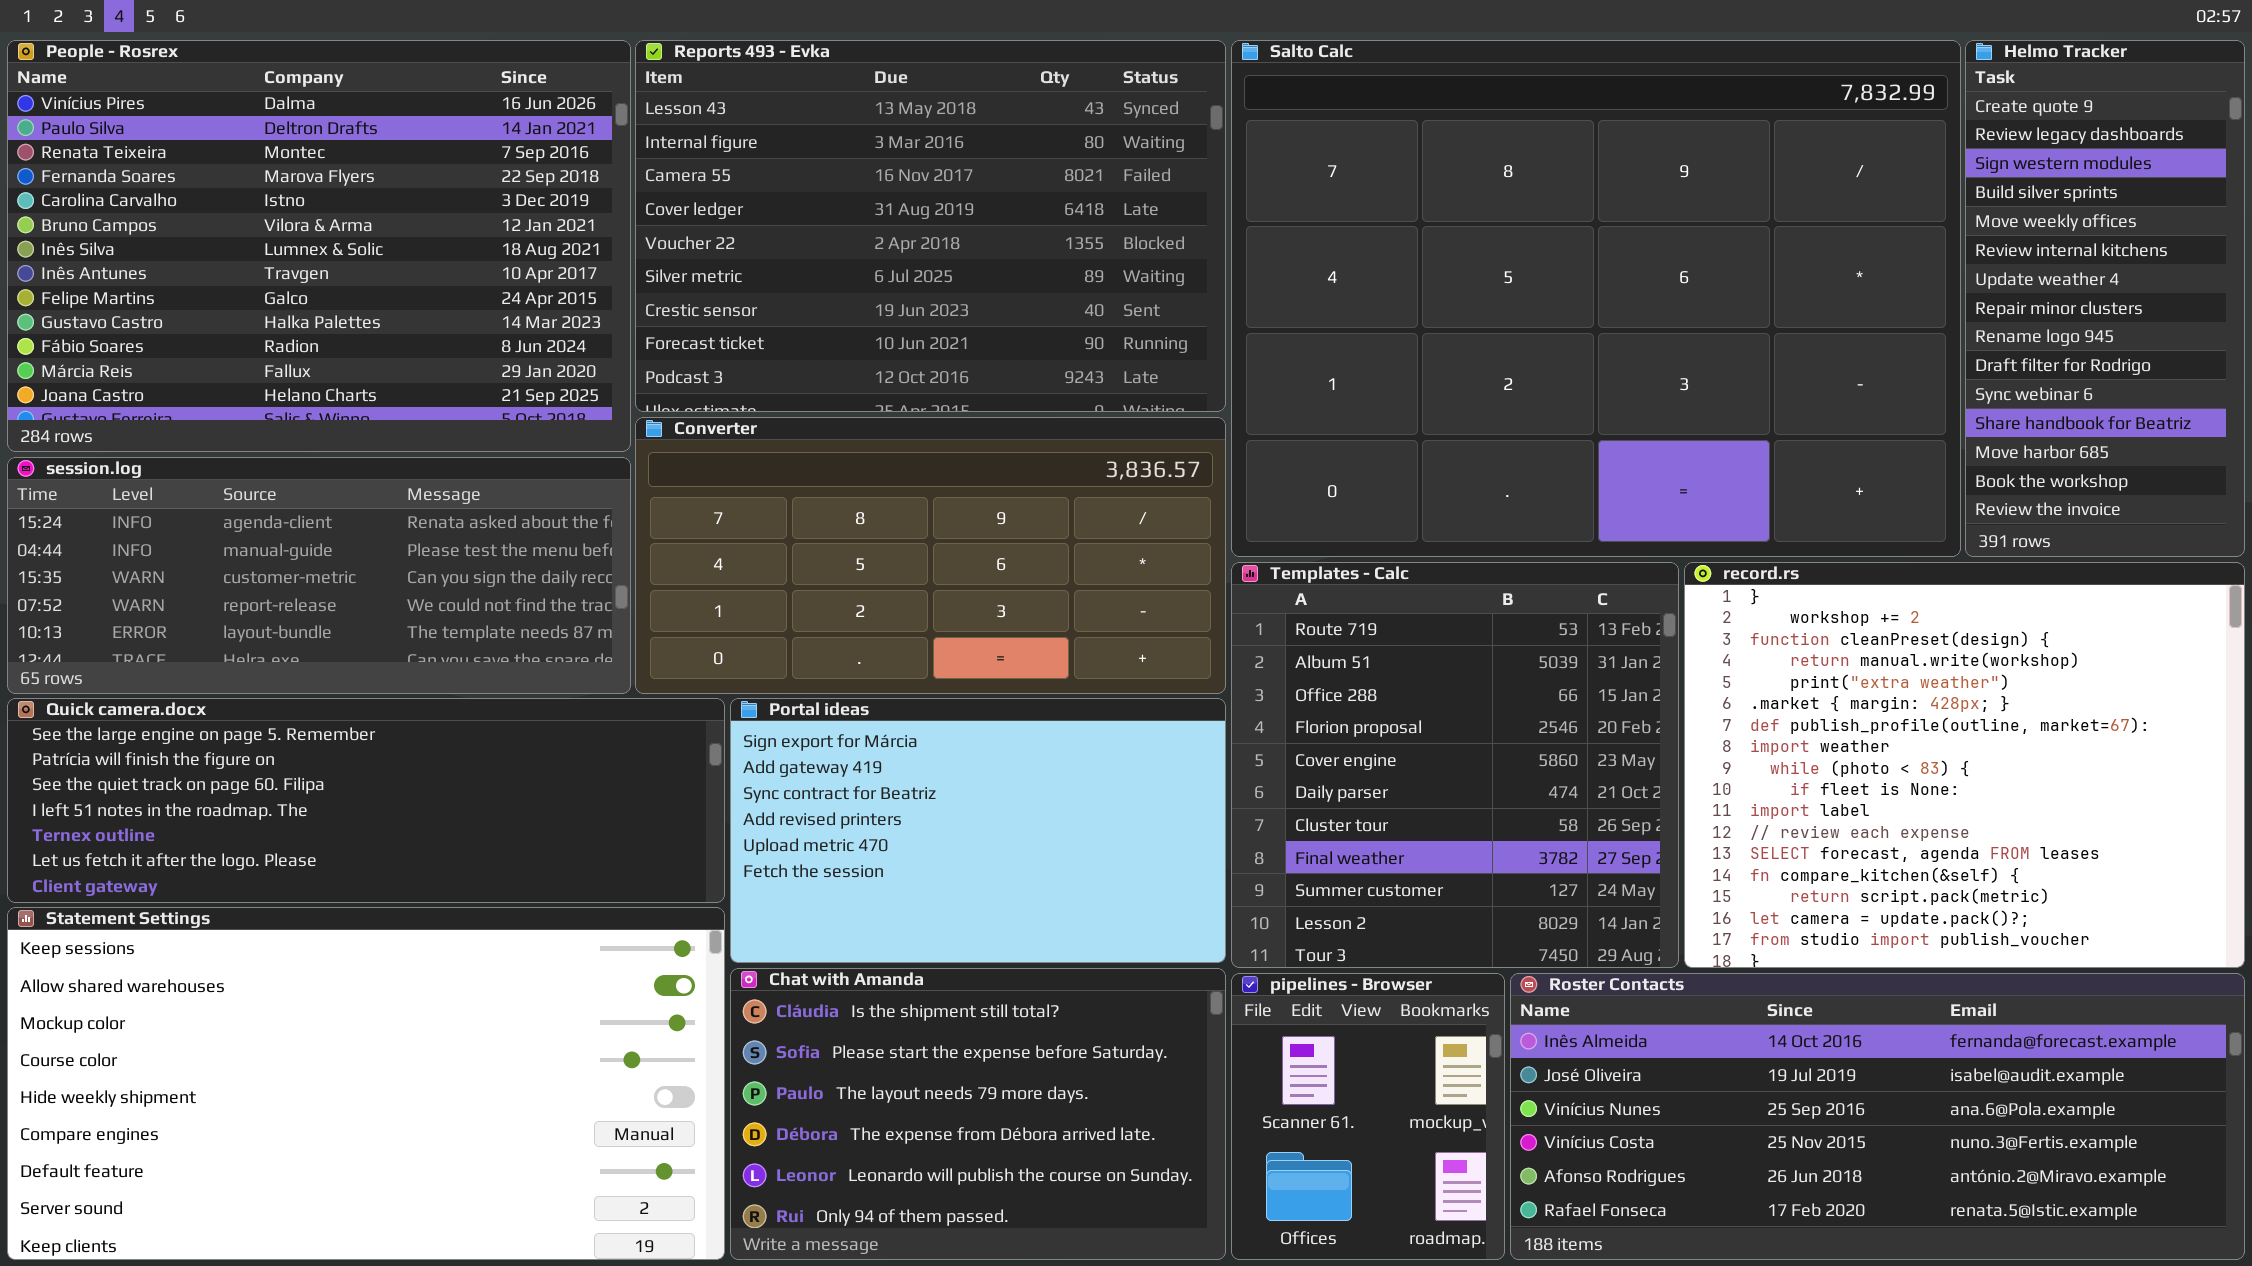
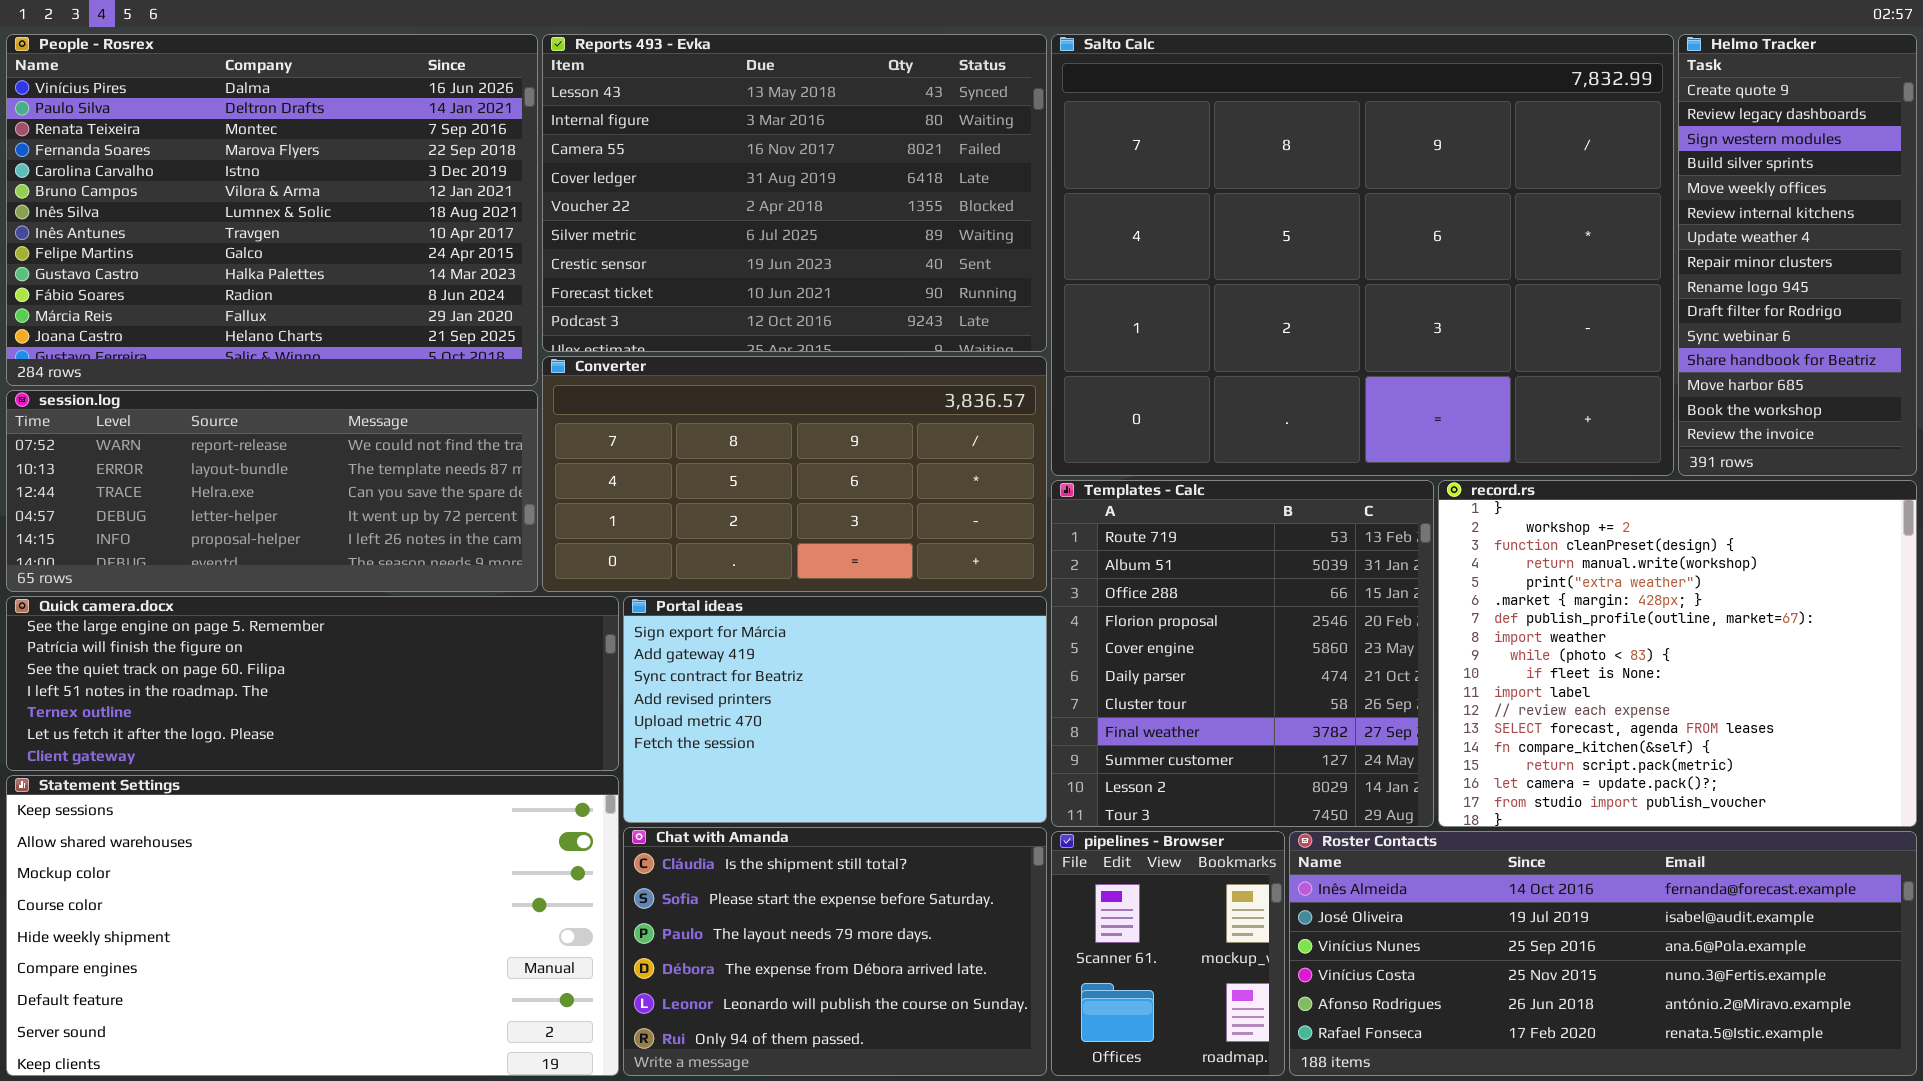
session.log: [7,457,631,694] -> [6,390,538,592], scrolled down 3 rows

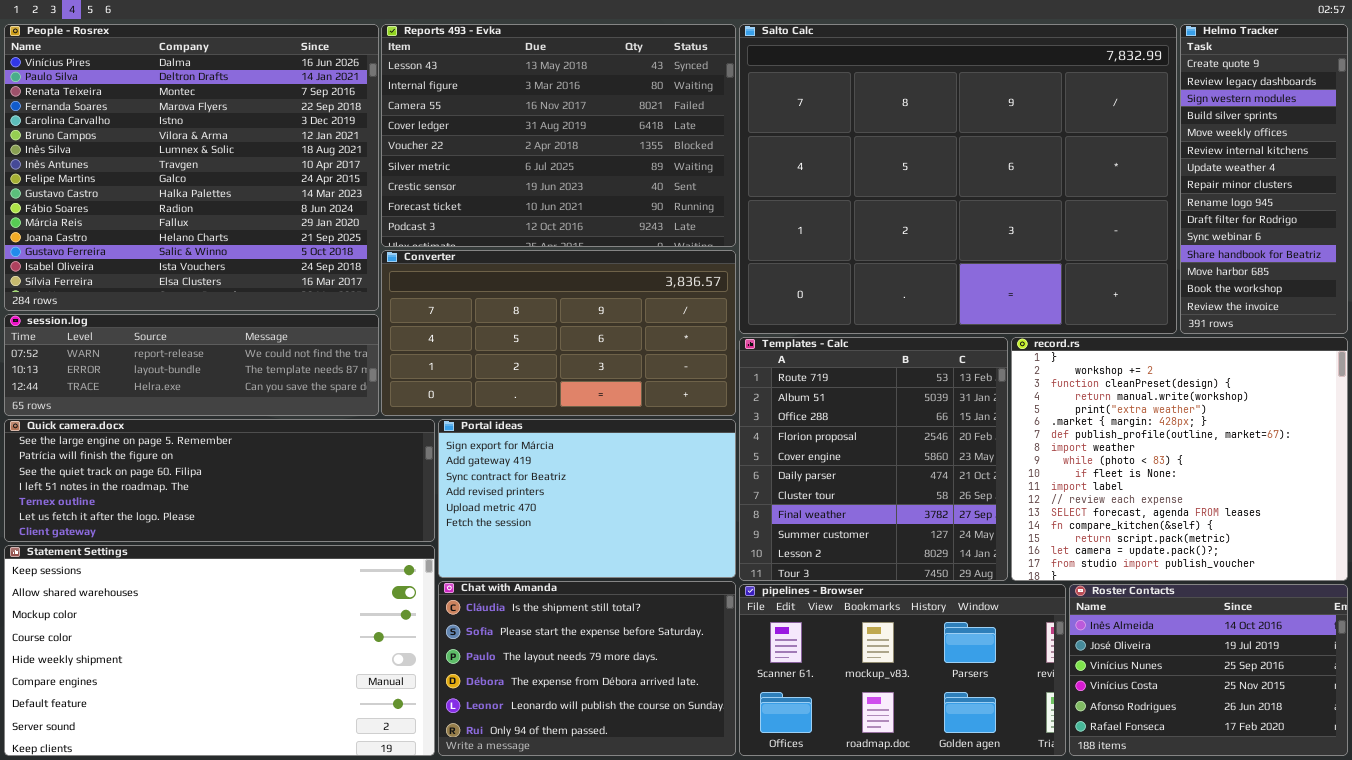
People - Rosrex: [6,34,538,386] -> [4,24,379,311], resized
session.log: [6,390,538,592] -> [4,314,379,416], resized
pipelines - Browser: [1051,831,1285,1076] -> [739,584,1066,756], resized
Roster Contacts: [1289,831,1917,1076] -> [1069,584,1348,756], resized

